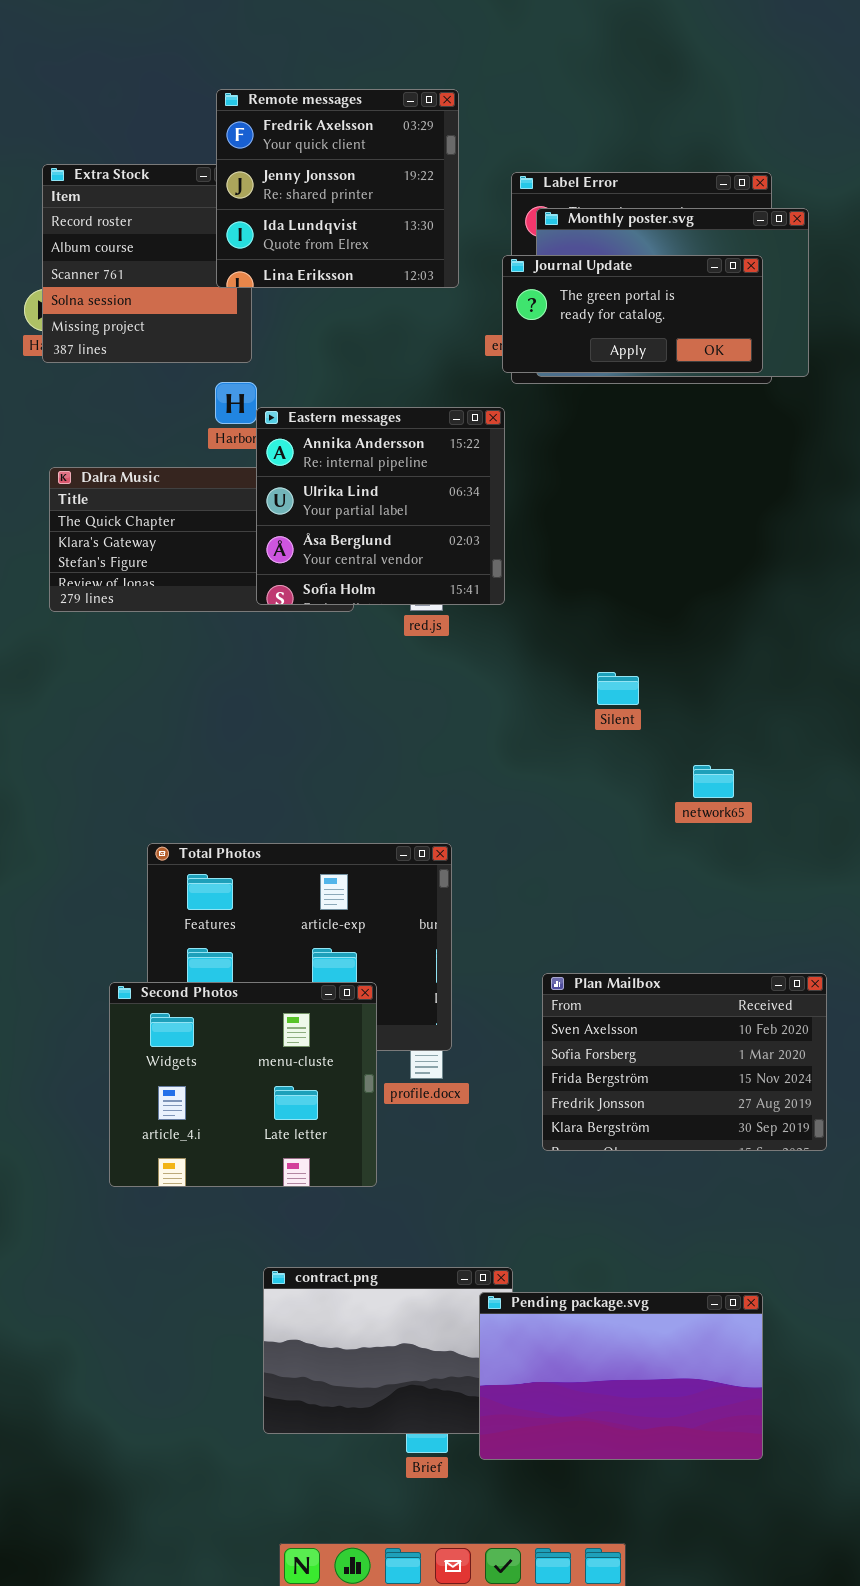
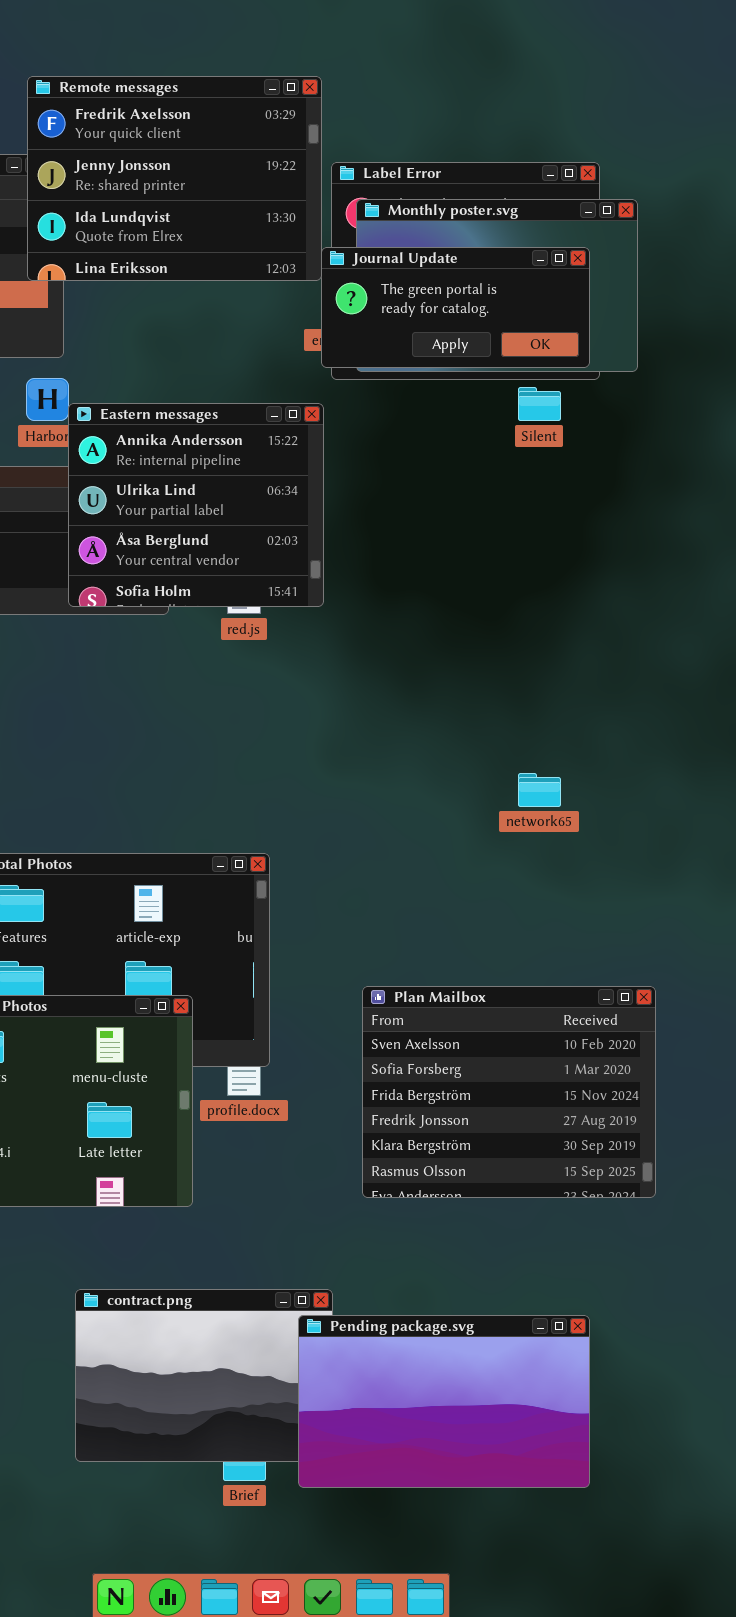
Remote messages: [216,89,459,288] -> [27,76,322,281], resized
Silent: [597,672,639,705] -> [518,387,561,421], moved
Plan Mailbox: [542,973,827,1151] -> [362,986,656,1198], resized

